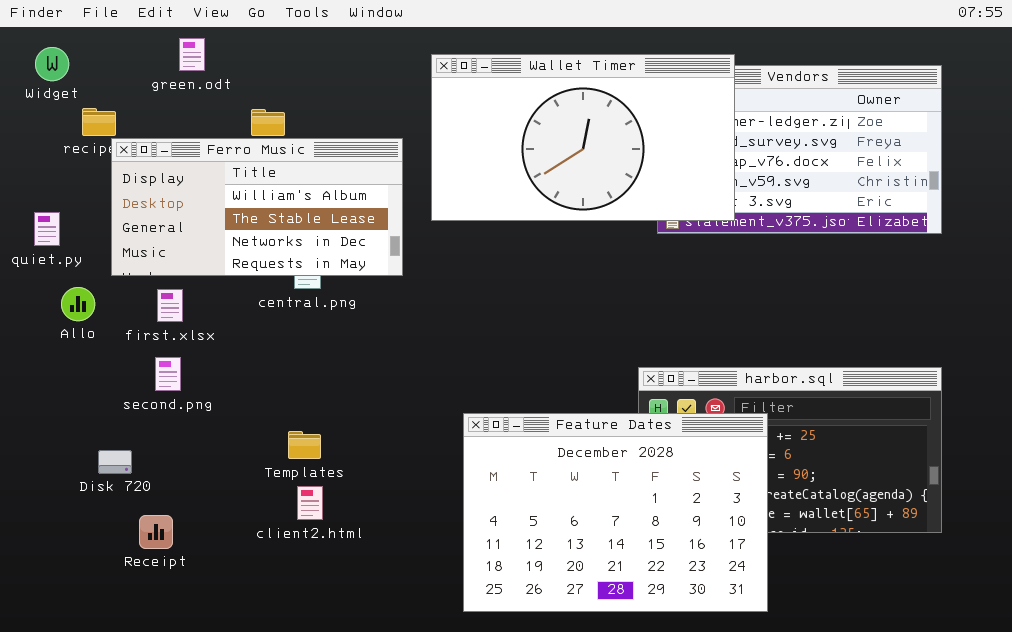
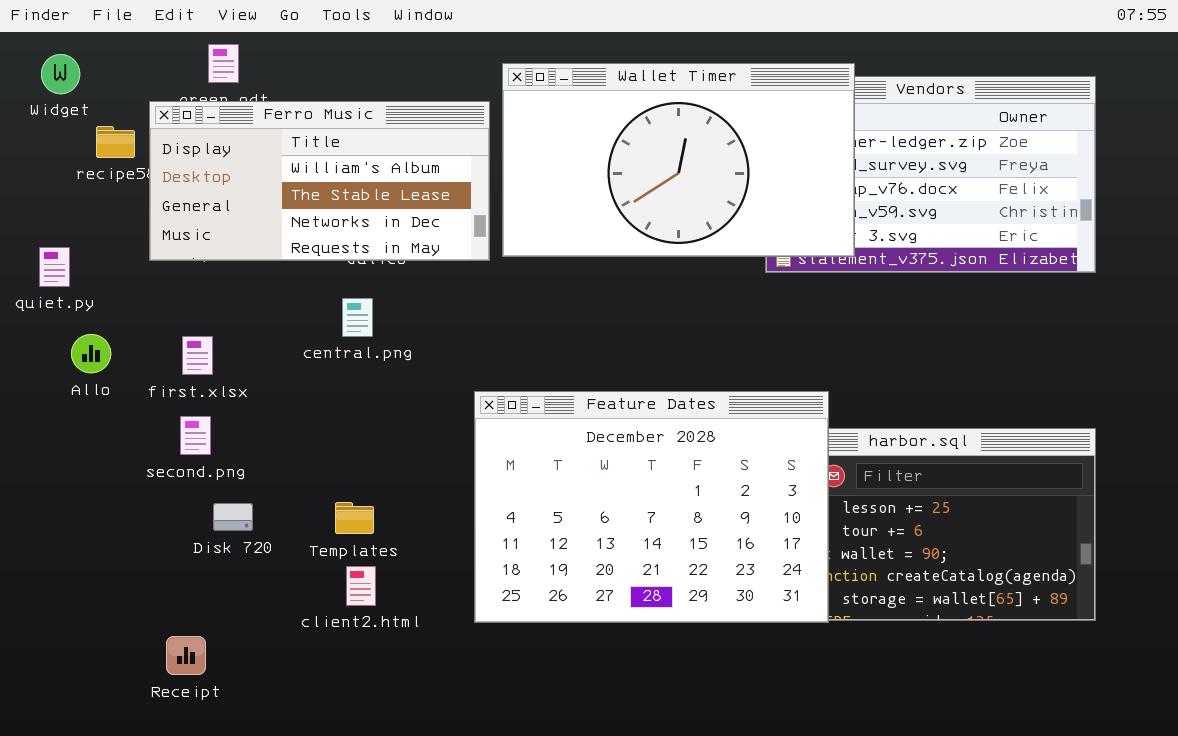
Ferro Music: [111,138,403,276] -> [149,101,490,261], moved
Feature Dates: [463,413,768,612] -> [474,391,829,623], moved
Disk 720: [98,450,132,474] -> [213,503,253,531], moved
Receipt: [139,515,173,549] -> [166,636,206,675], moved

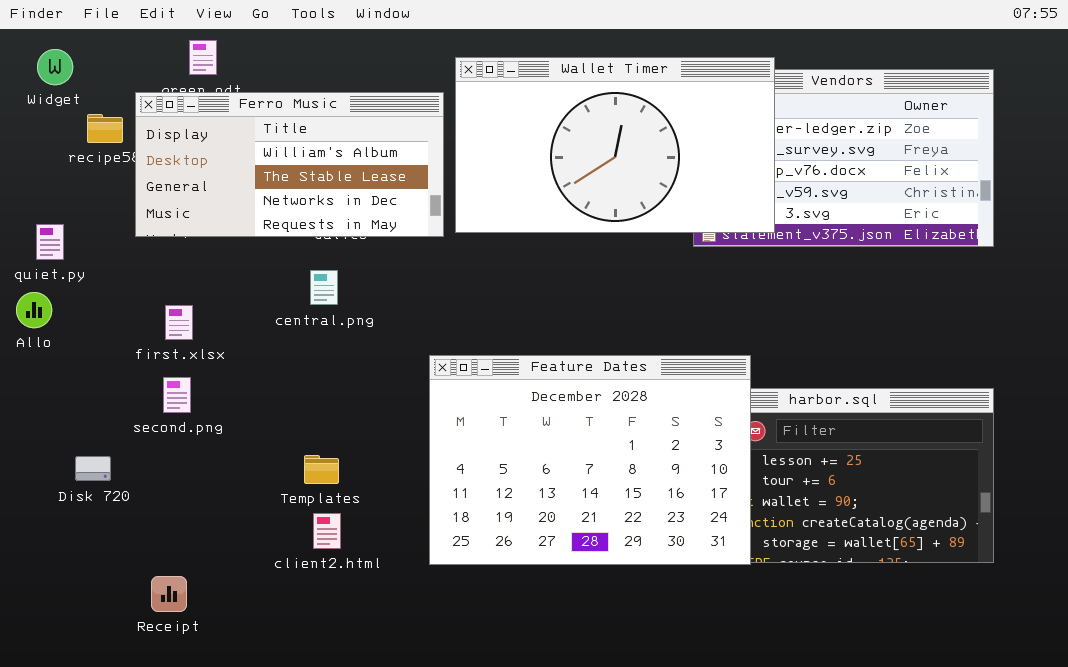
Allo: [71,334,111,373] -> [16,292,52,328], moved
Disk 720: [213,503,253,531] -> [75,456,111,481], moved

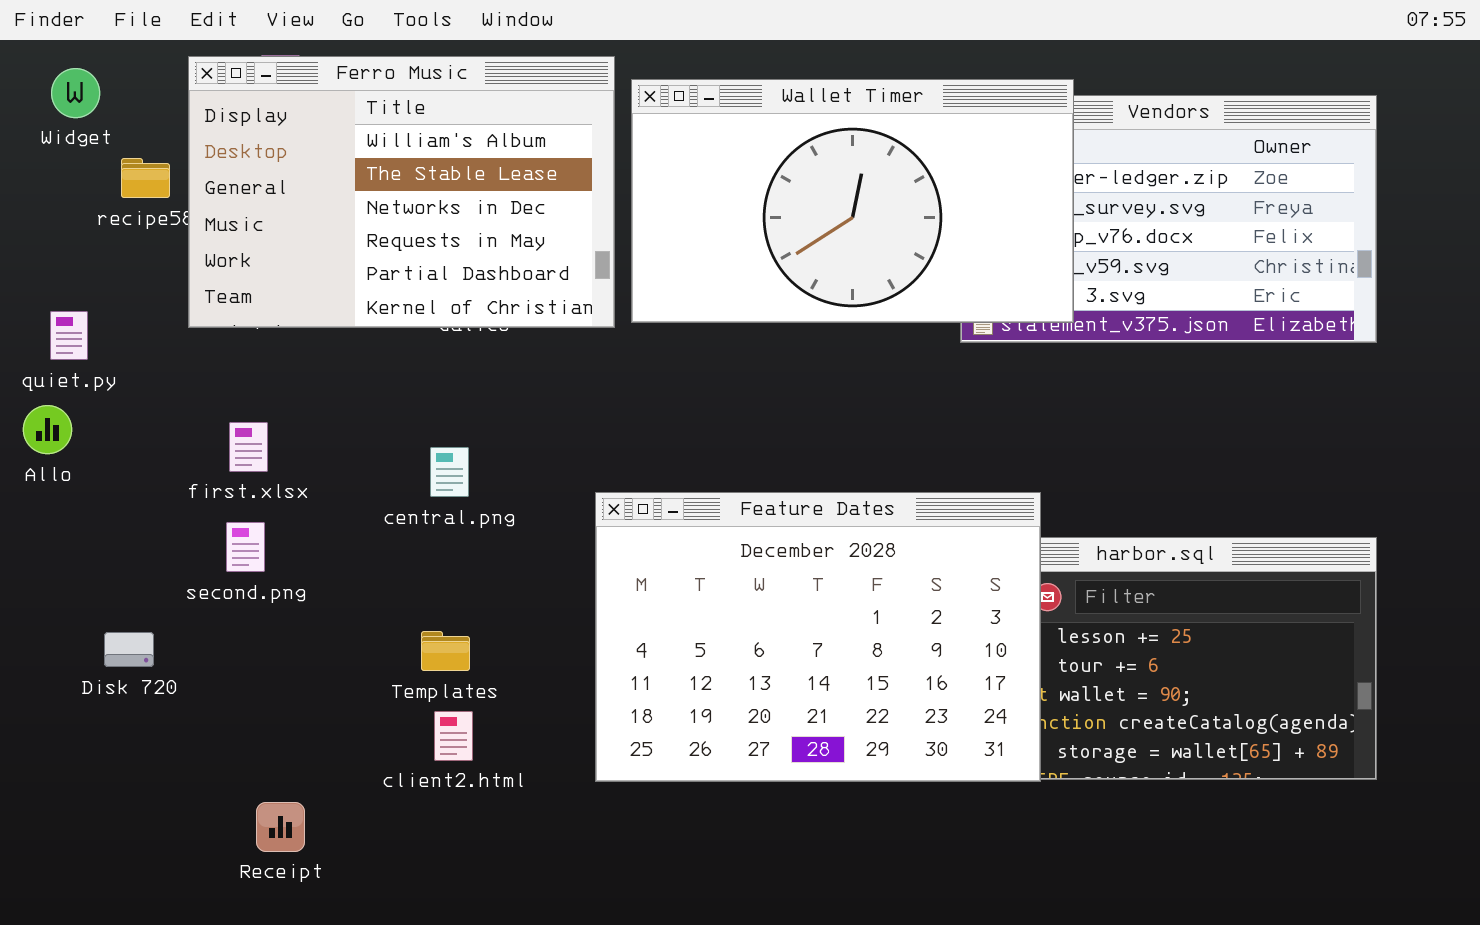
Ferro Music: [135,92,444,237] -> [188,56,615,328], resized
central.png: [310,270,338,305] -> [430,447,469,497], moved
Receipt: [151,576,187,612] -> [256,802,305,852], moved

